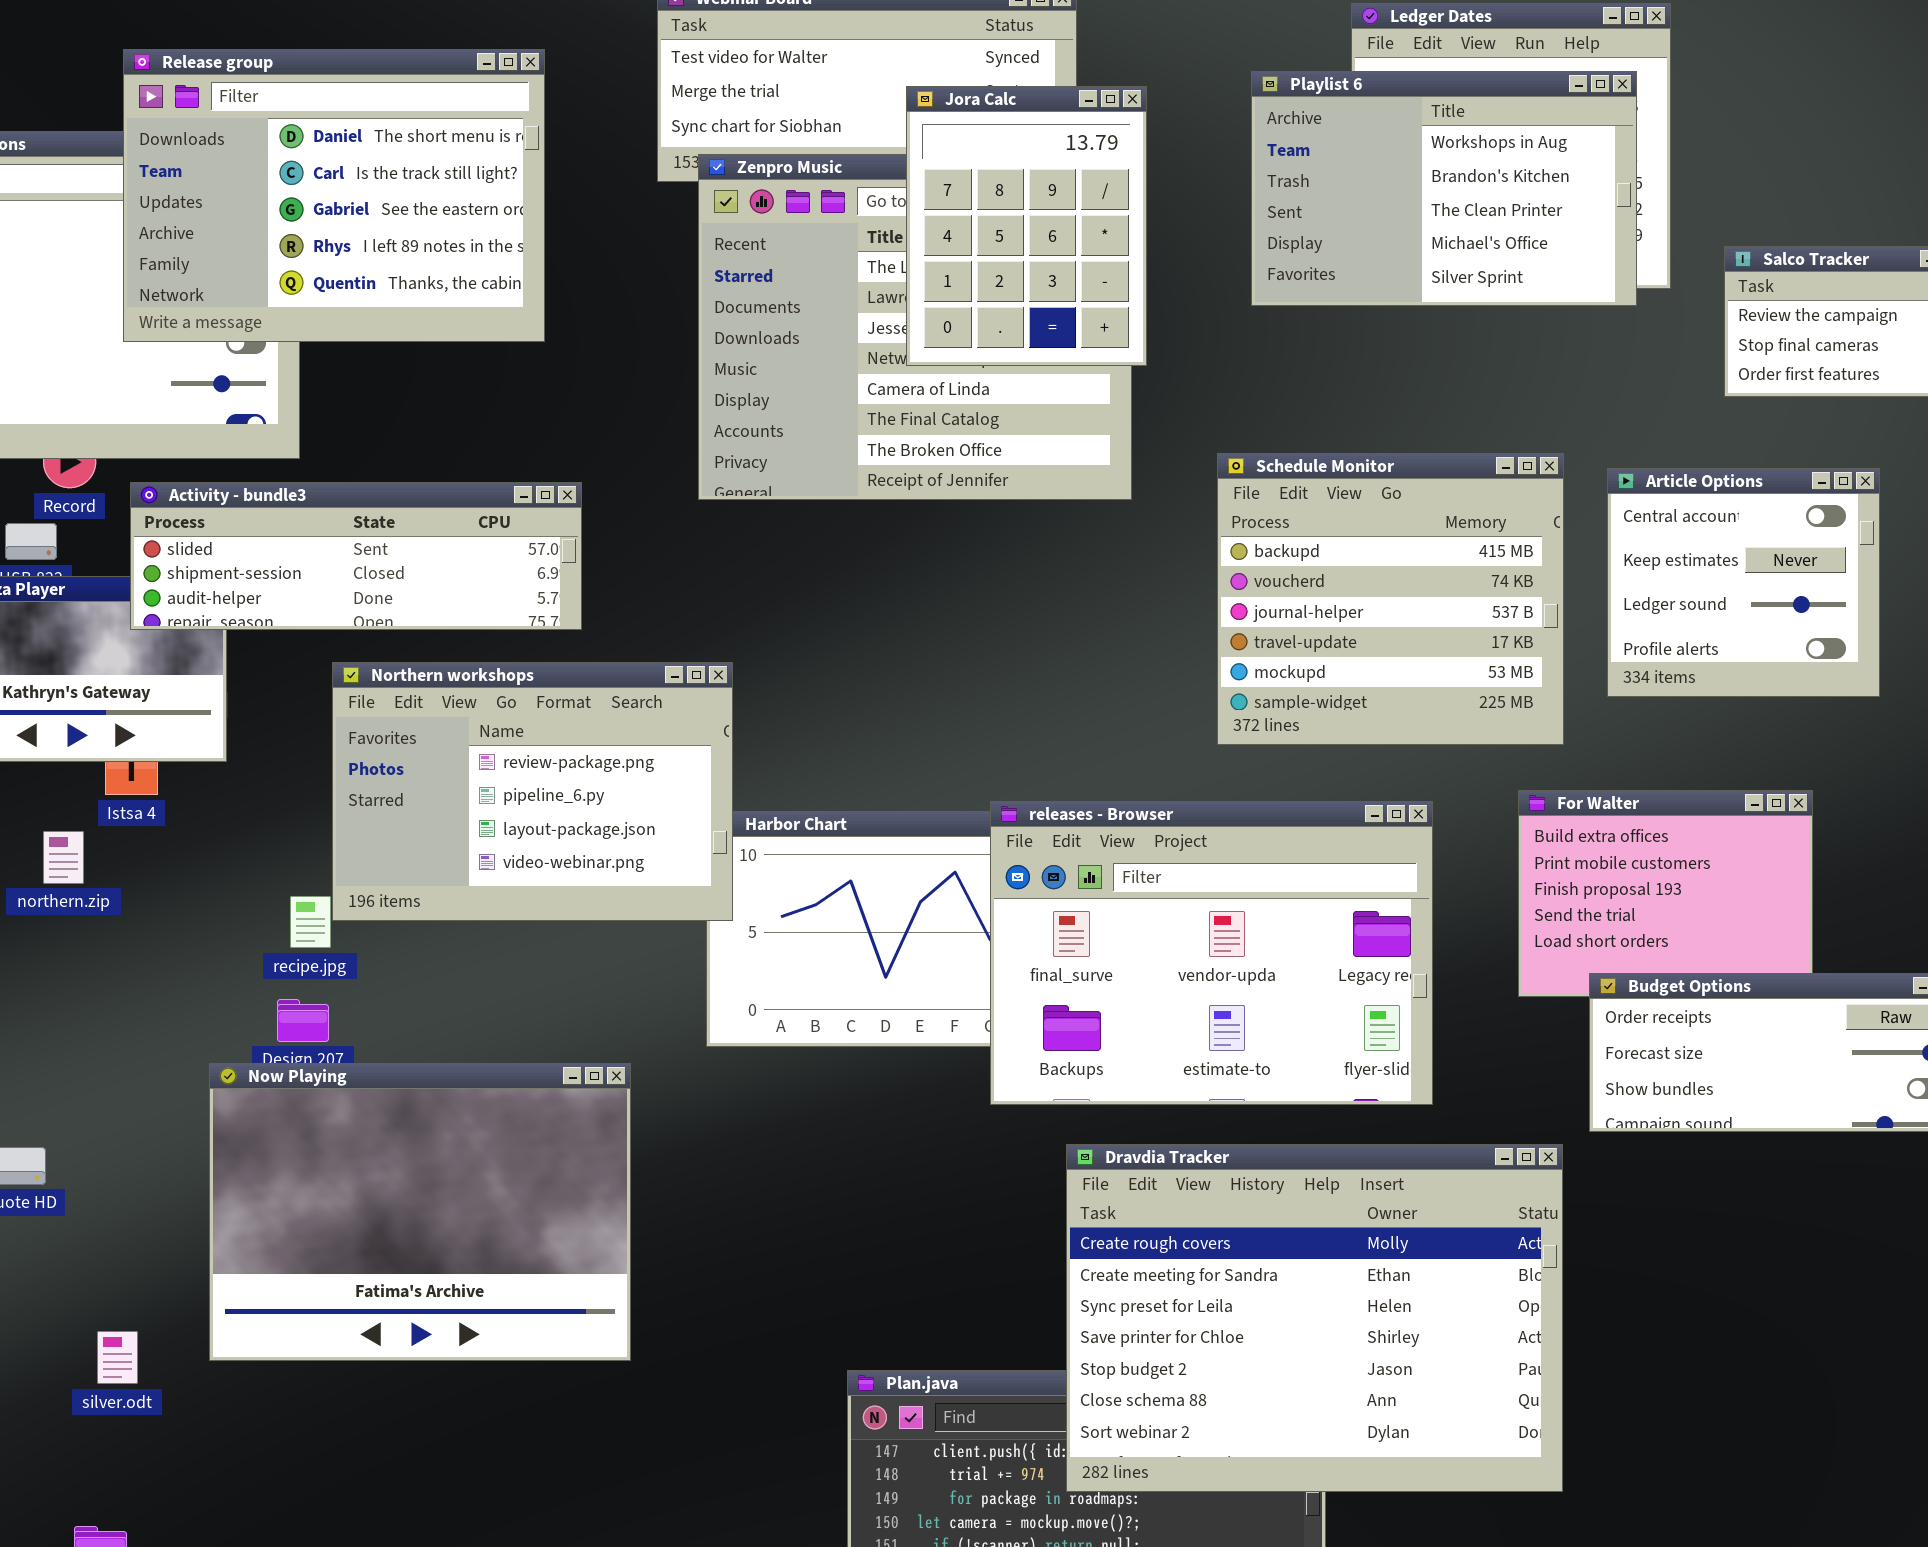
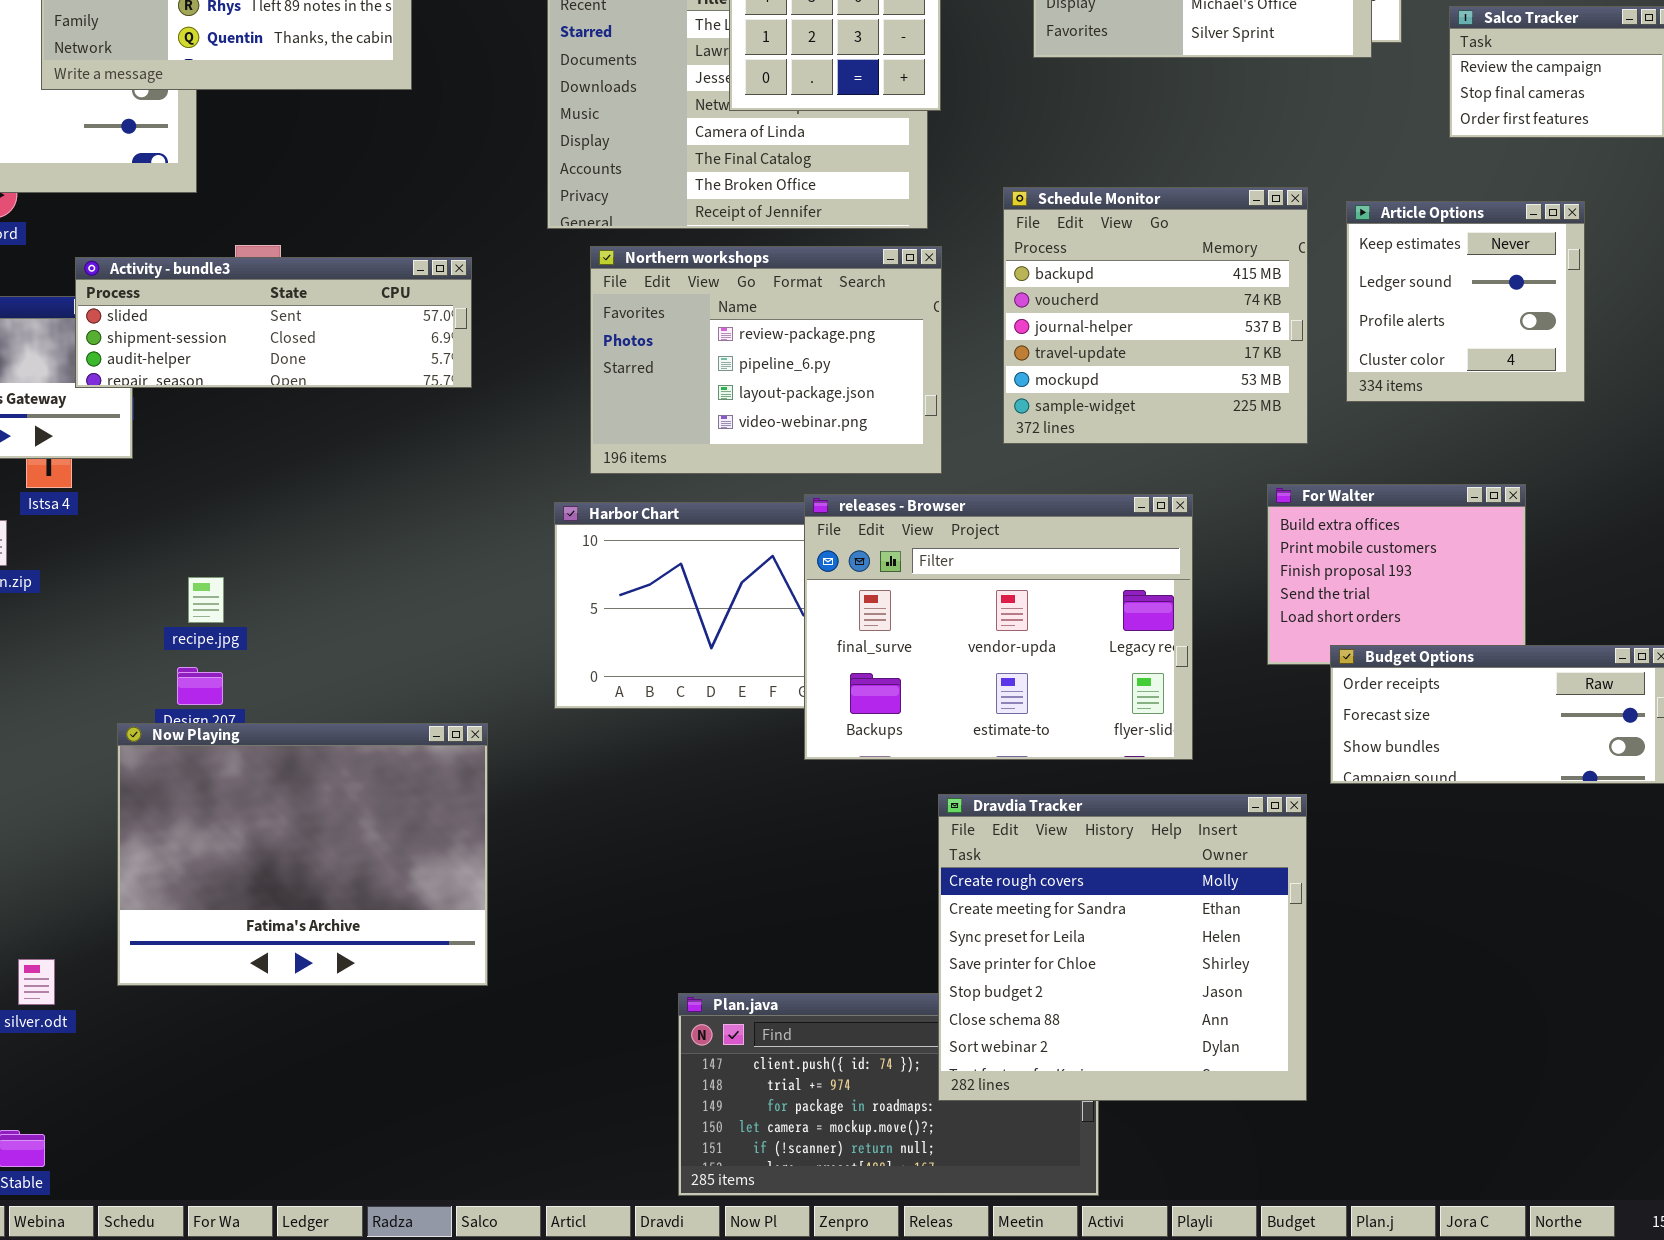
Article Options: [1607,468,1880,697] -> [1346,201,1585,402], scrolled down 1 row
Activity - bundle3: [130,482,582,630] -> [75,257,472,388], moved
Northern workshops: [332,662,733,921] -> [590,246,942,474], moved
Dravdia Tracker: [1066,1144,1563,1492] -> [938,794,1307,1101], resized

